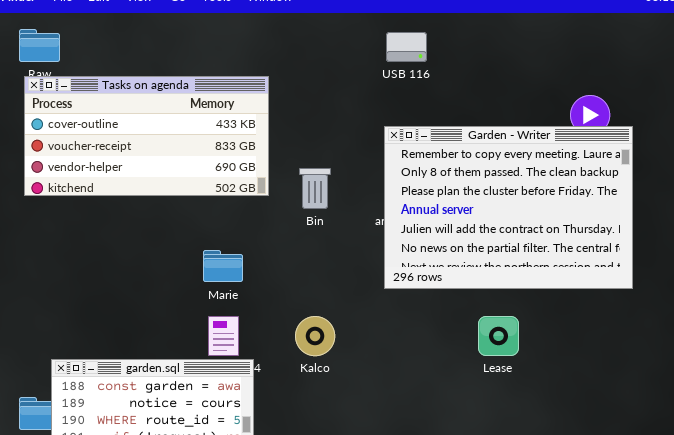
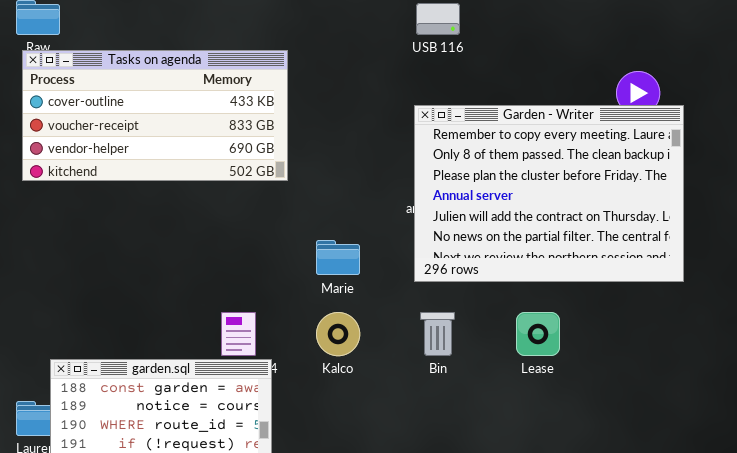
Bin: [299,168,331,209] -> [420,312,455,356], moved
Marie: [203,250,243,282] -> [316,240,360,275], moved

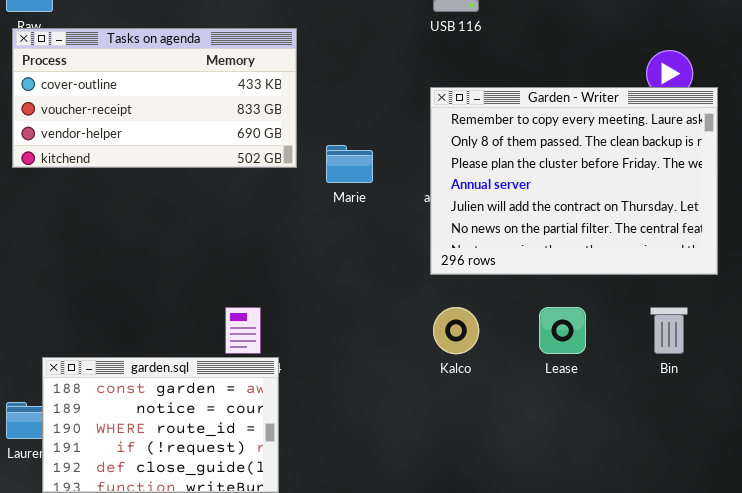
Marie: [316,240,360,275] -> [326,145,373,183], moved
Kalco: [316,312,360,356] -> [433,307,479,354], moved
Bin: [420,312,455,356] -> [650,307,688,354], moved

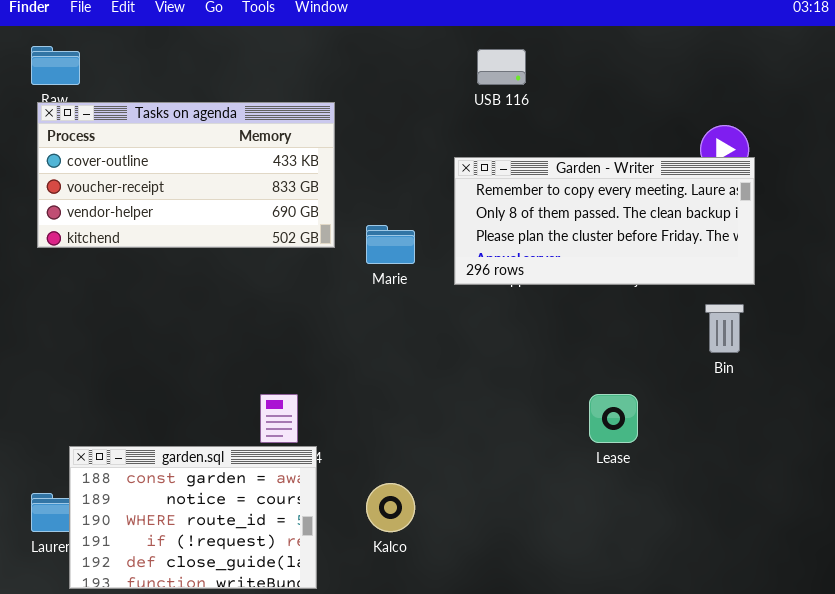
Garden - Writer: [430,87,718,275] -> [454,157,755,285], moved, resized
Kalco: [433,307,479,354] -> [366,483,415,532], moved
Bin: [650,307,688,354] -> [705,304,744,353], moved

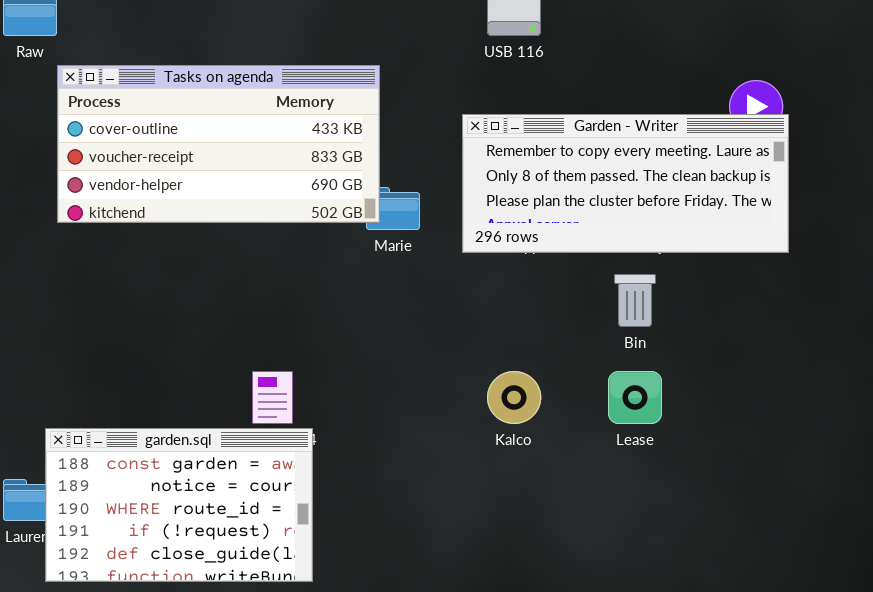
Tasks on agenda: [37,102,335,248] -> [57,65,380,223], moved
Bin: [705,304,744,353] -> [614,274,656,327], moved
Kalco: [366,483,415,532] -> [487,371,541,424], moved

